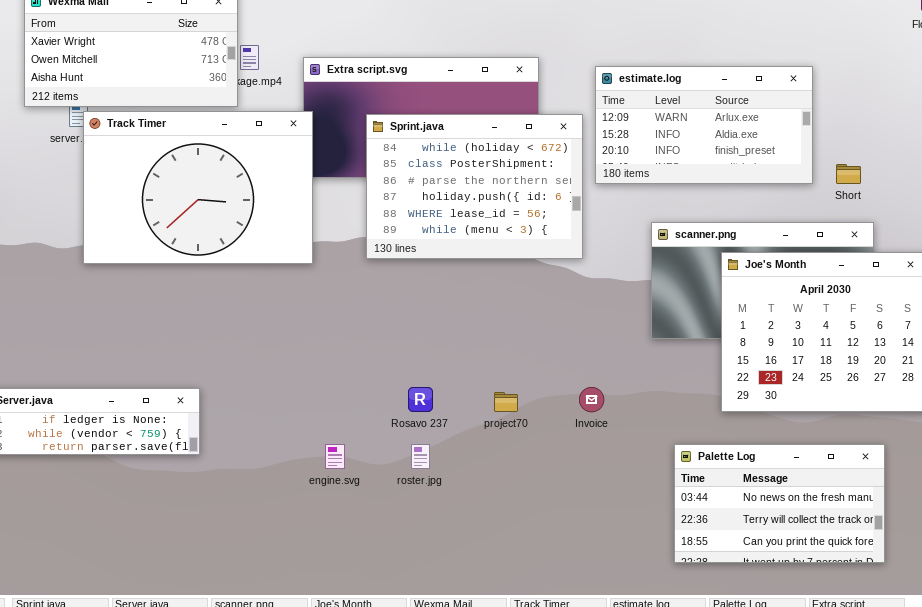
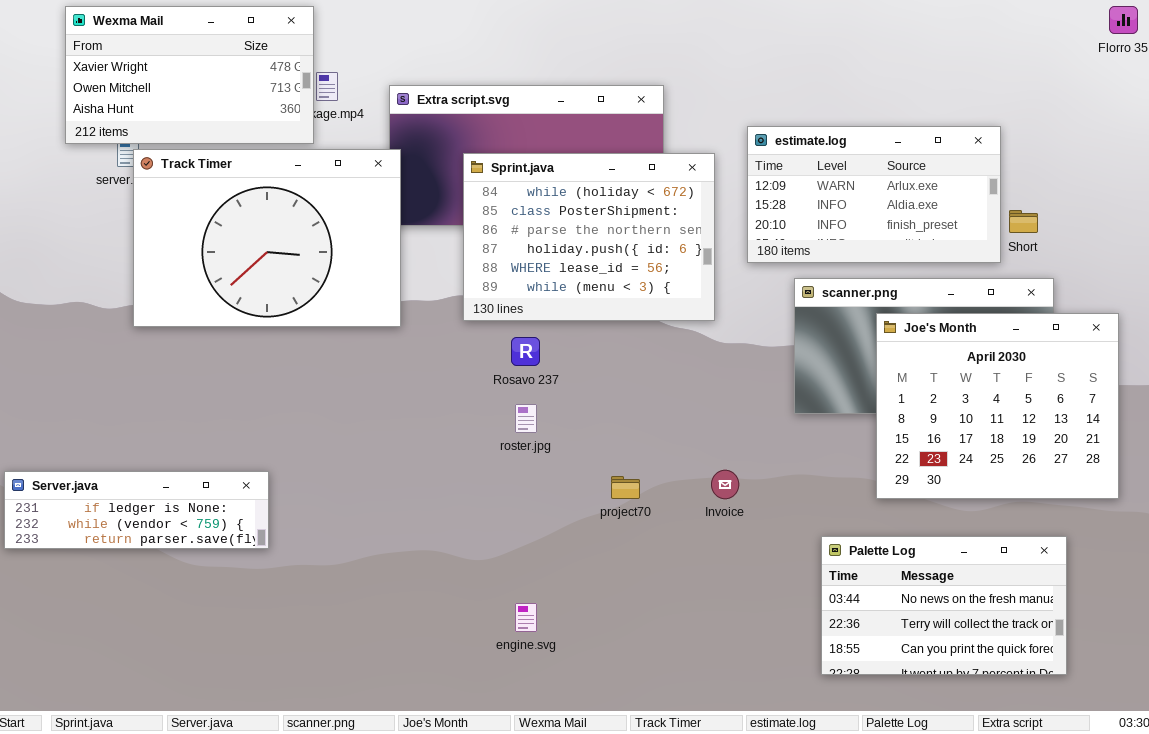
estimate.log: [595,66,813,184] -> [747,126,1001,263], moved
Rosavo 237: [408,387,433,412] -> [511,337,540,366], moved
engine.svg: [325,444,345,469] -> [515,603,537,632], moved
roster.jpg: [411,444,430,469] -> [515,404,537,433], moved

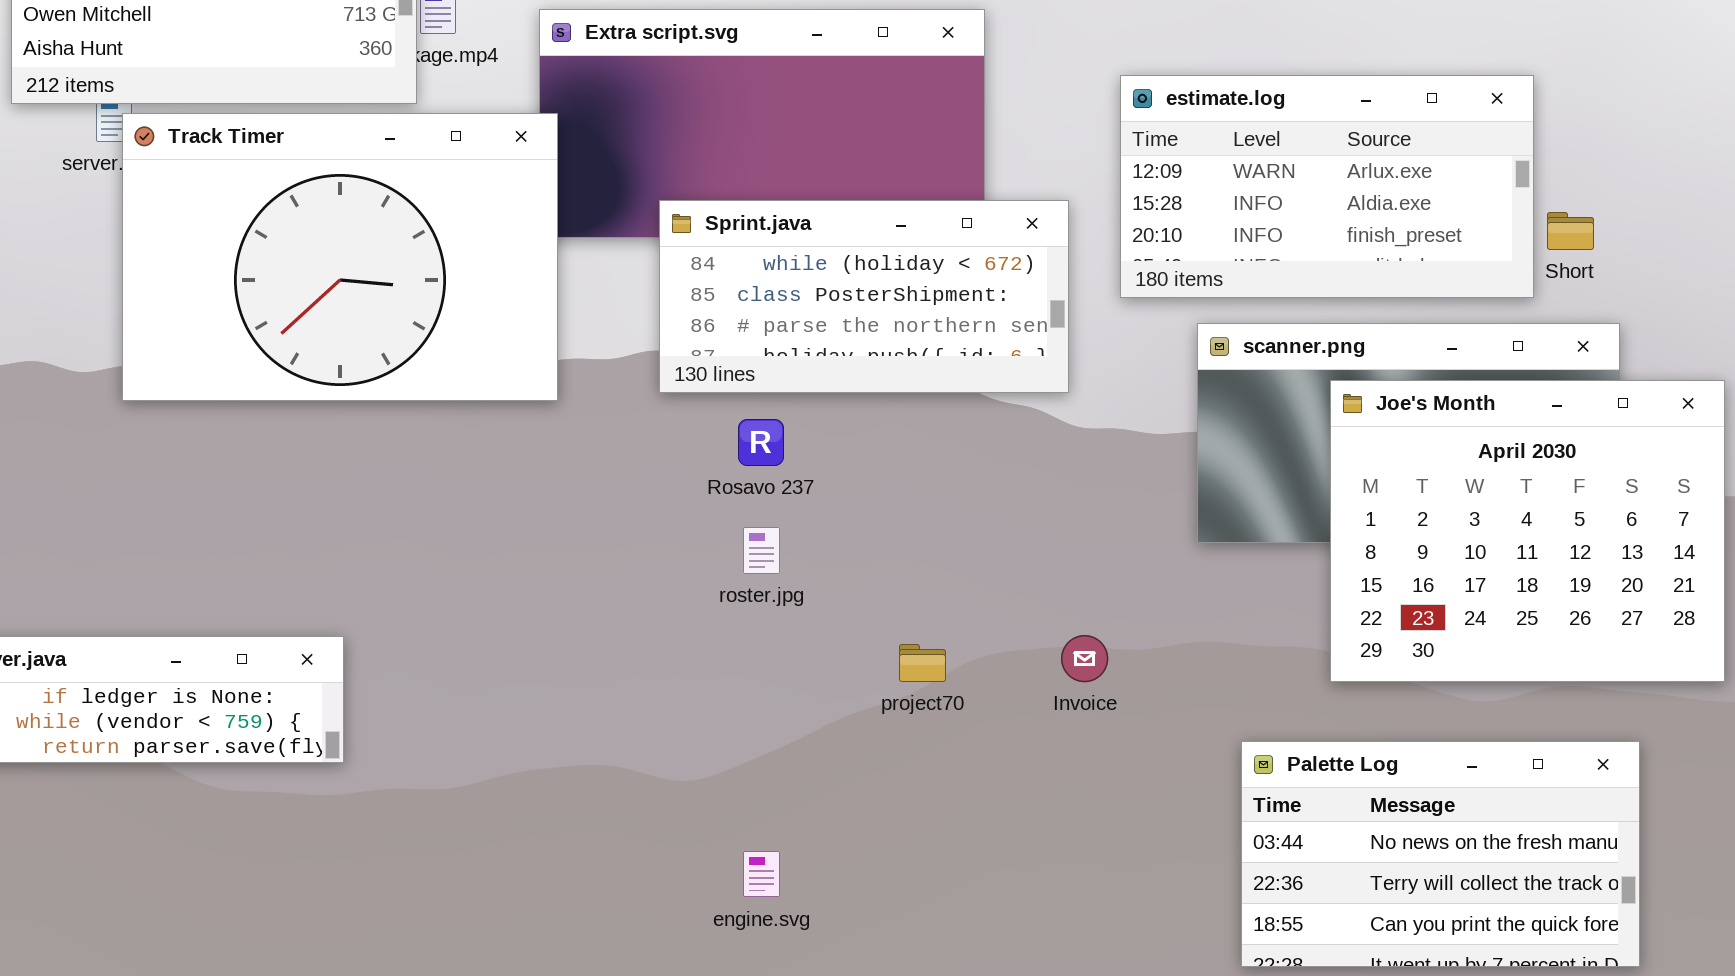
Sprint.java: [463,153,715,321] -> [659,200,1069,393], resized

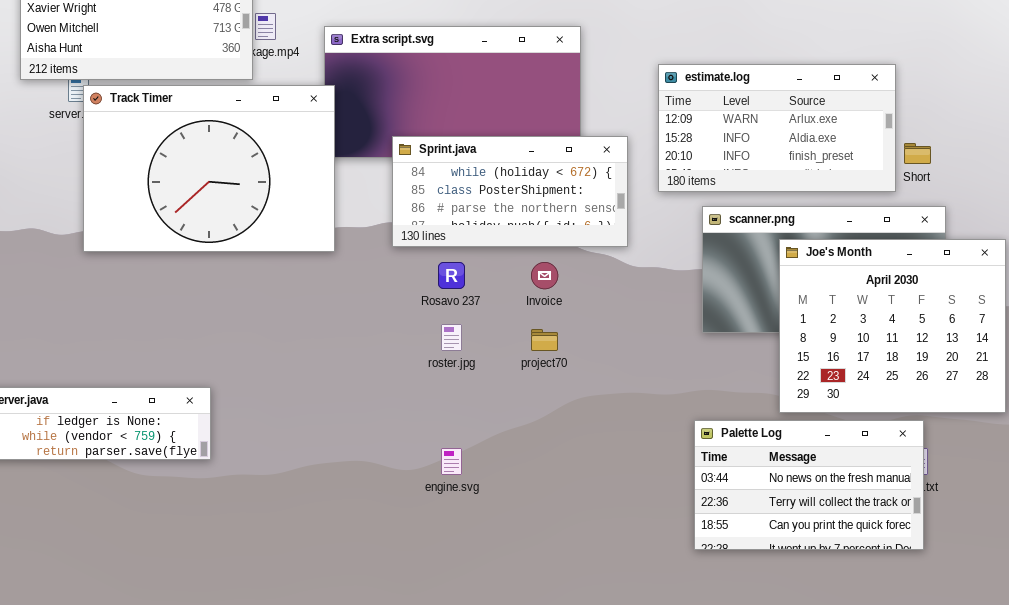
Invoice: [1061,635,1108,682] -> [531,262,558,289], moved
project70: [899,644,946,682] -> [531,329,558,351], moved
Palette Log: [1241,741,1640,967] -> [694,420,924,550], moved
engine.svg: [743,851,780,897] -> [441,448,462,475], moved

